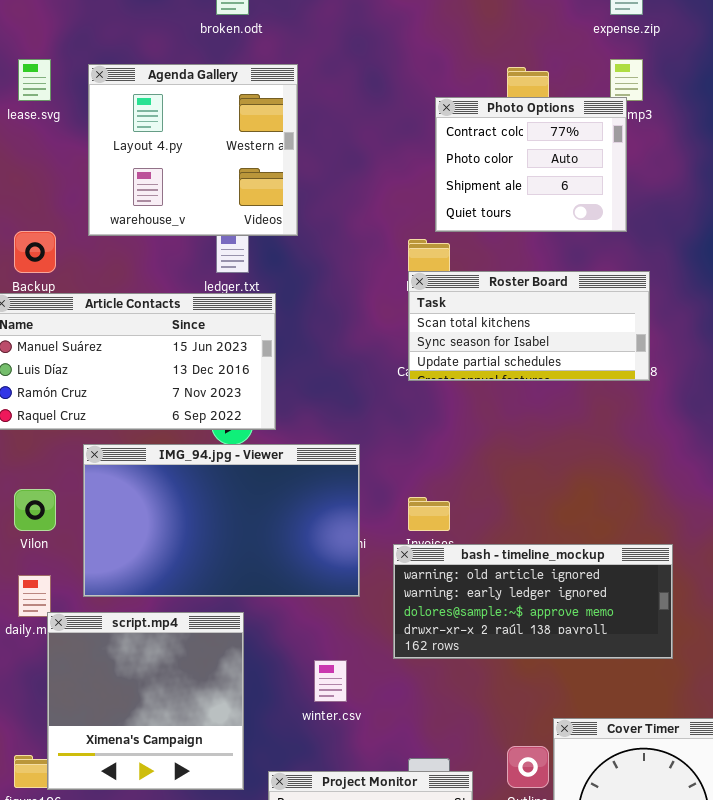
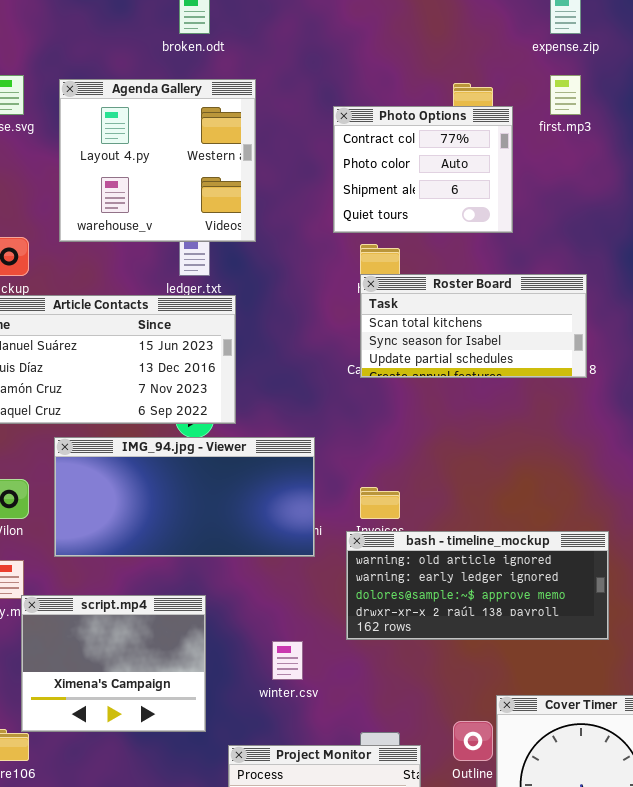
Photo Options: [435,97,627,232] -> [333,106,513,233], moved
IMG_94.jpg - Viewer: [83,444,360,597] -> [54,437,315,557], resized
script.mp4: [47,612,244,790] -> [21,595,206,732], resized

